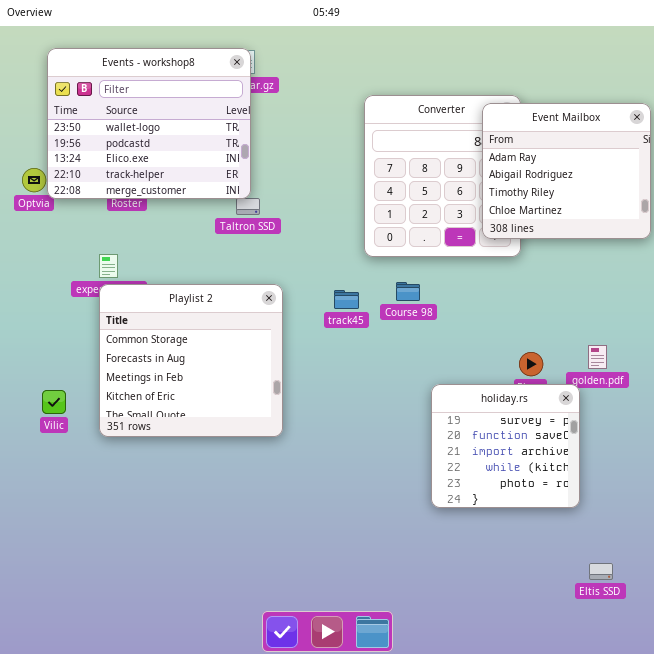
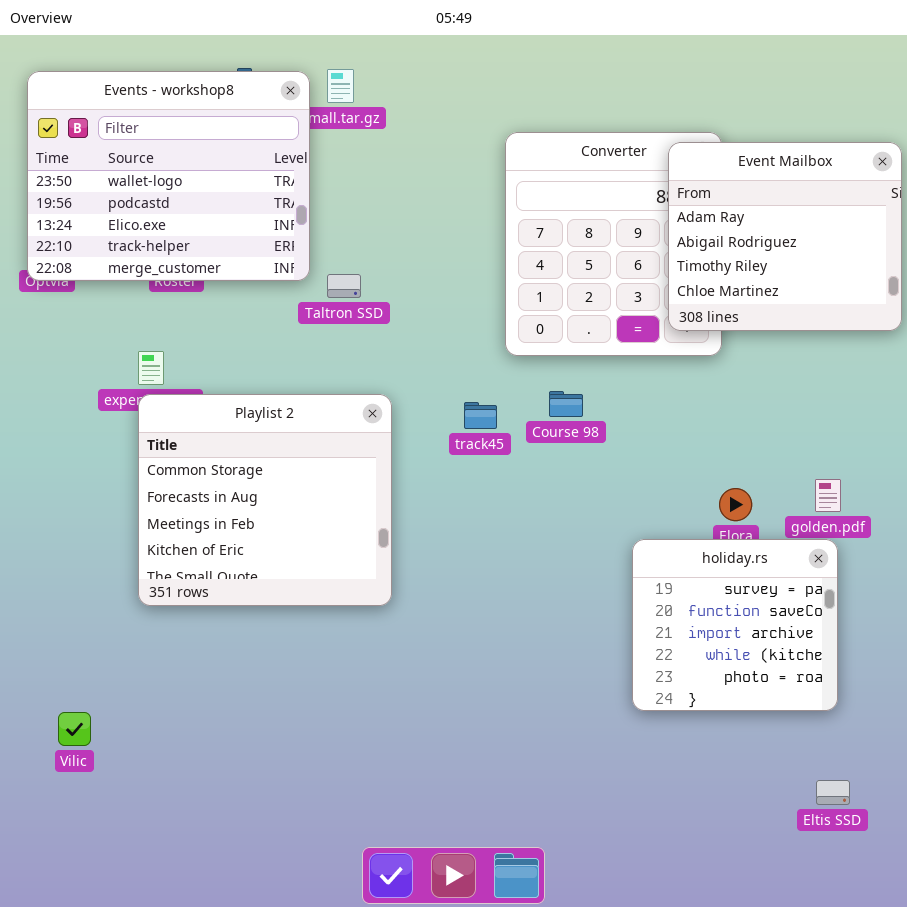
Events - workshop8: [47,48,251,199] -> [27,71,310,281], moved
holiday.rs: [431,384,580,508] -> [632,539,838,711], moved
Vilic: [42,390,66,414] -> [58,712,91,746], moved

